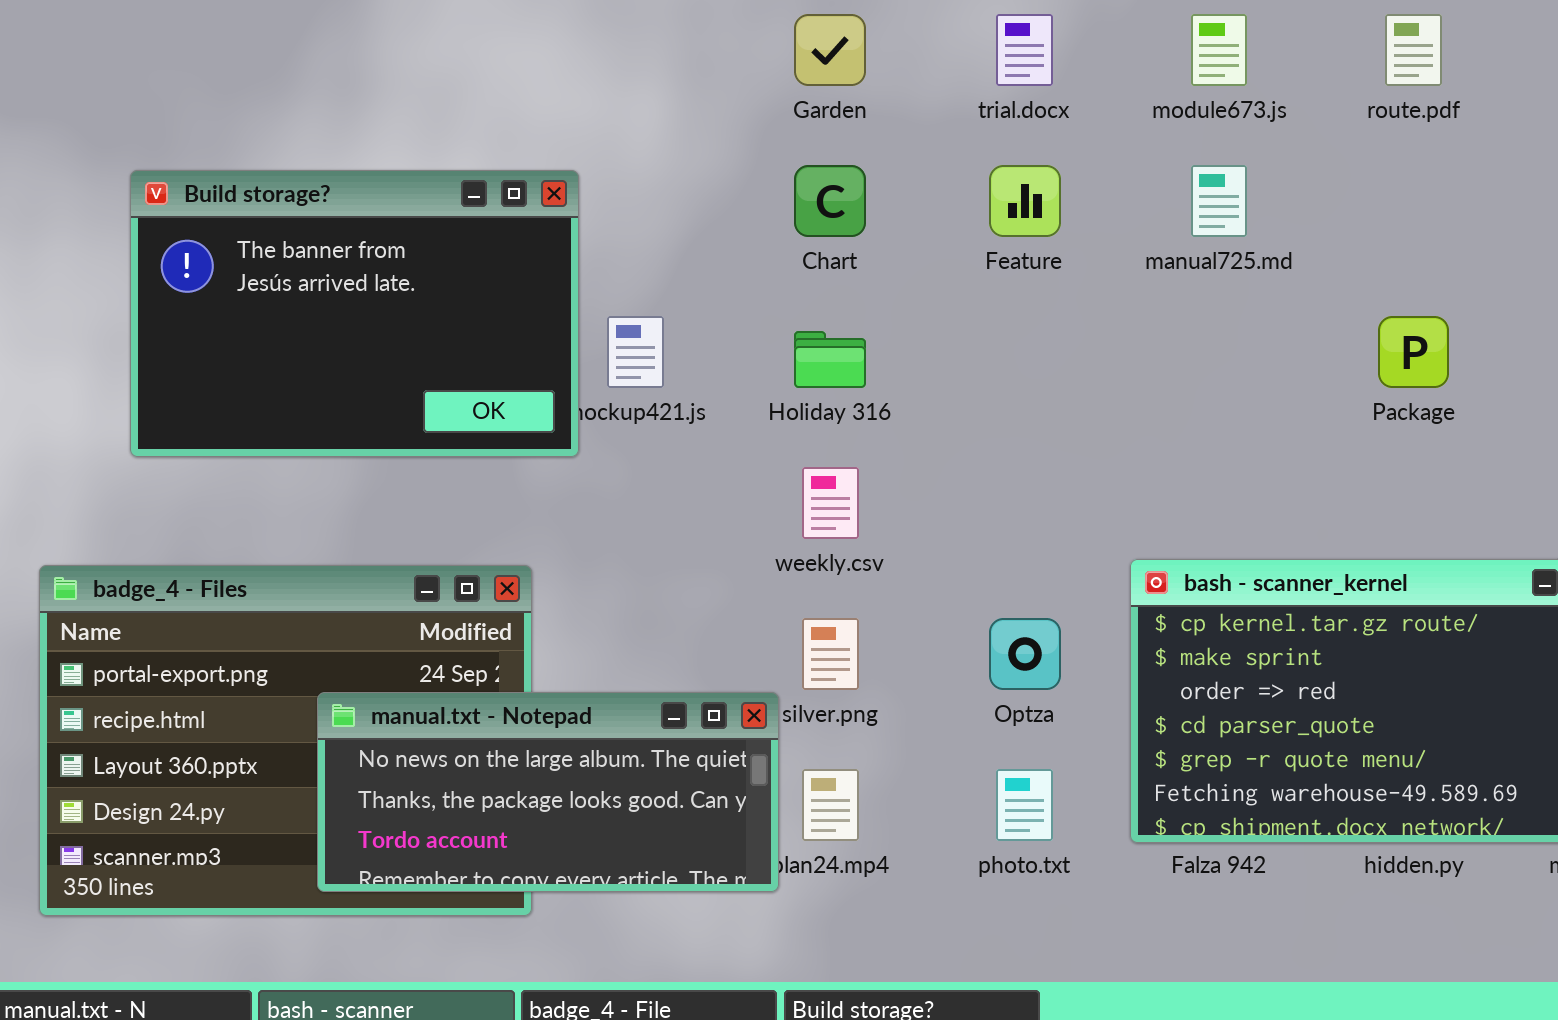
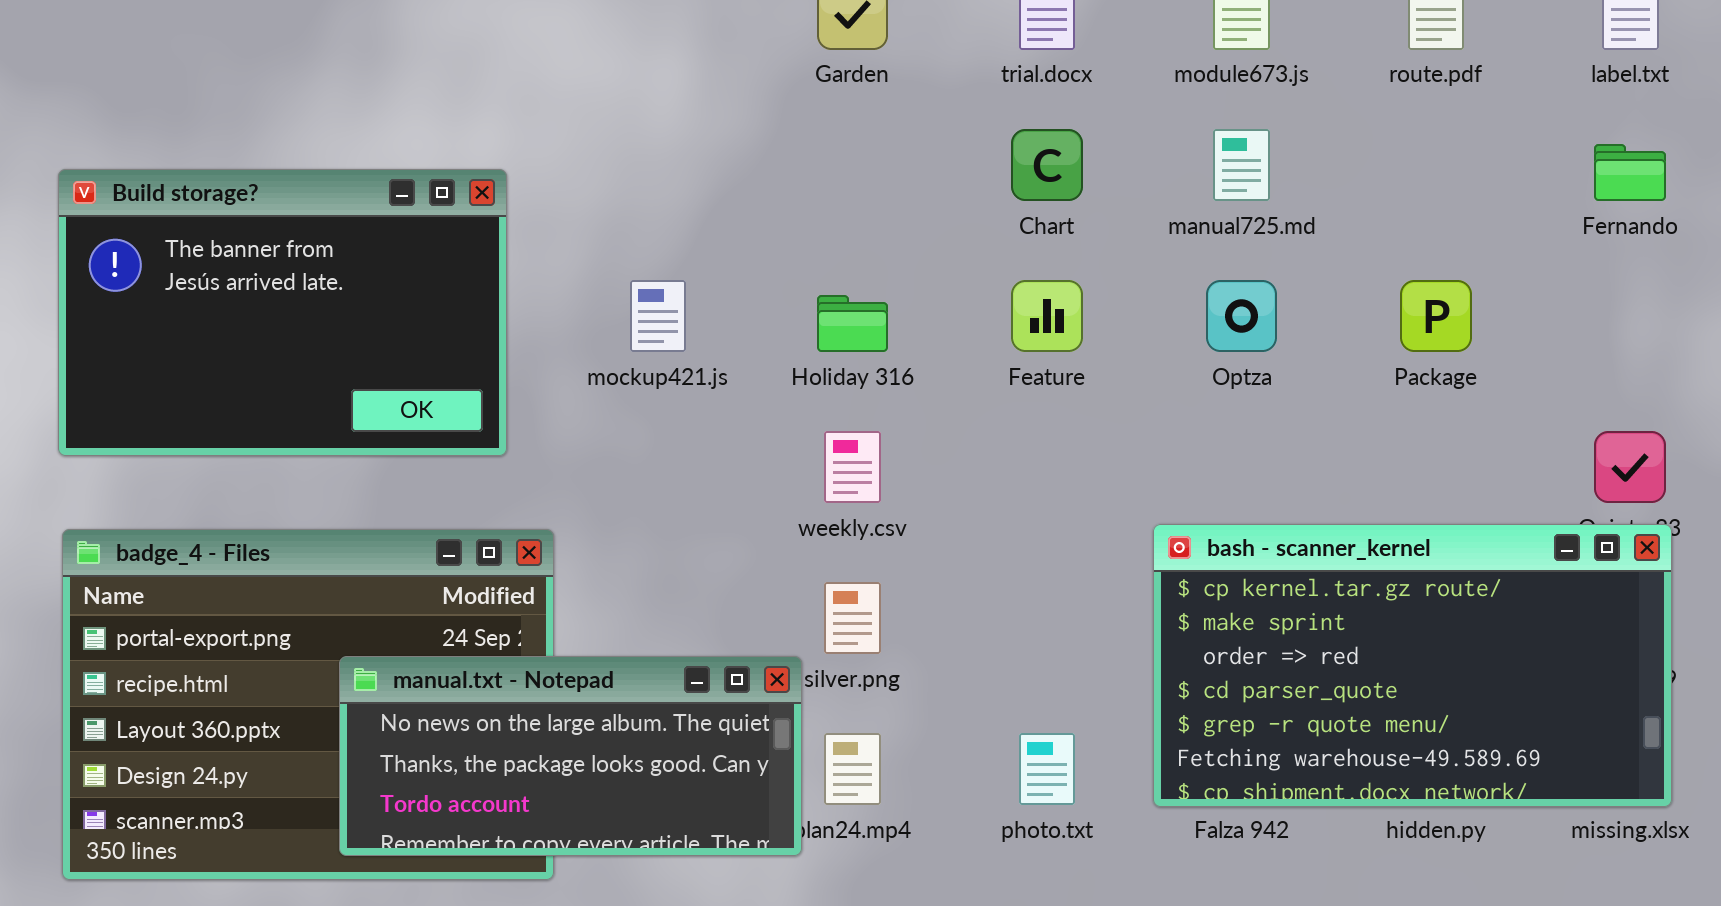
Chart: [794,165,866,237] -> [1011,129,1083,201], moved
Feature: [989,165,1061,237] -> [1011,280,1083,352], moved
Build storage?: [130,170,579,457] -> [58,169,507,456], moved
Optza: [989,618,1061,690] -> [1206,280,1277,352], moved

